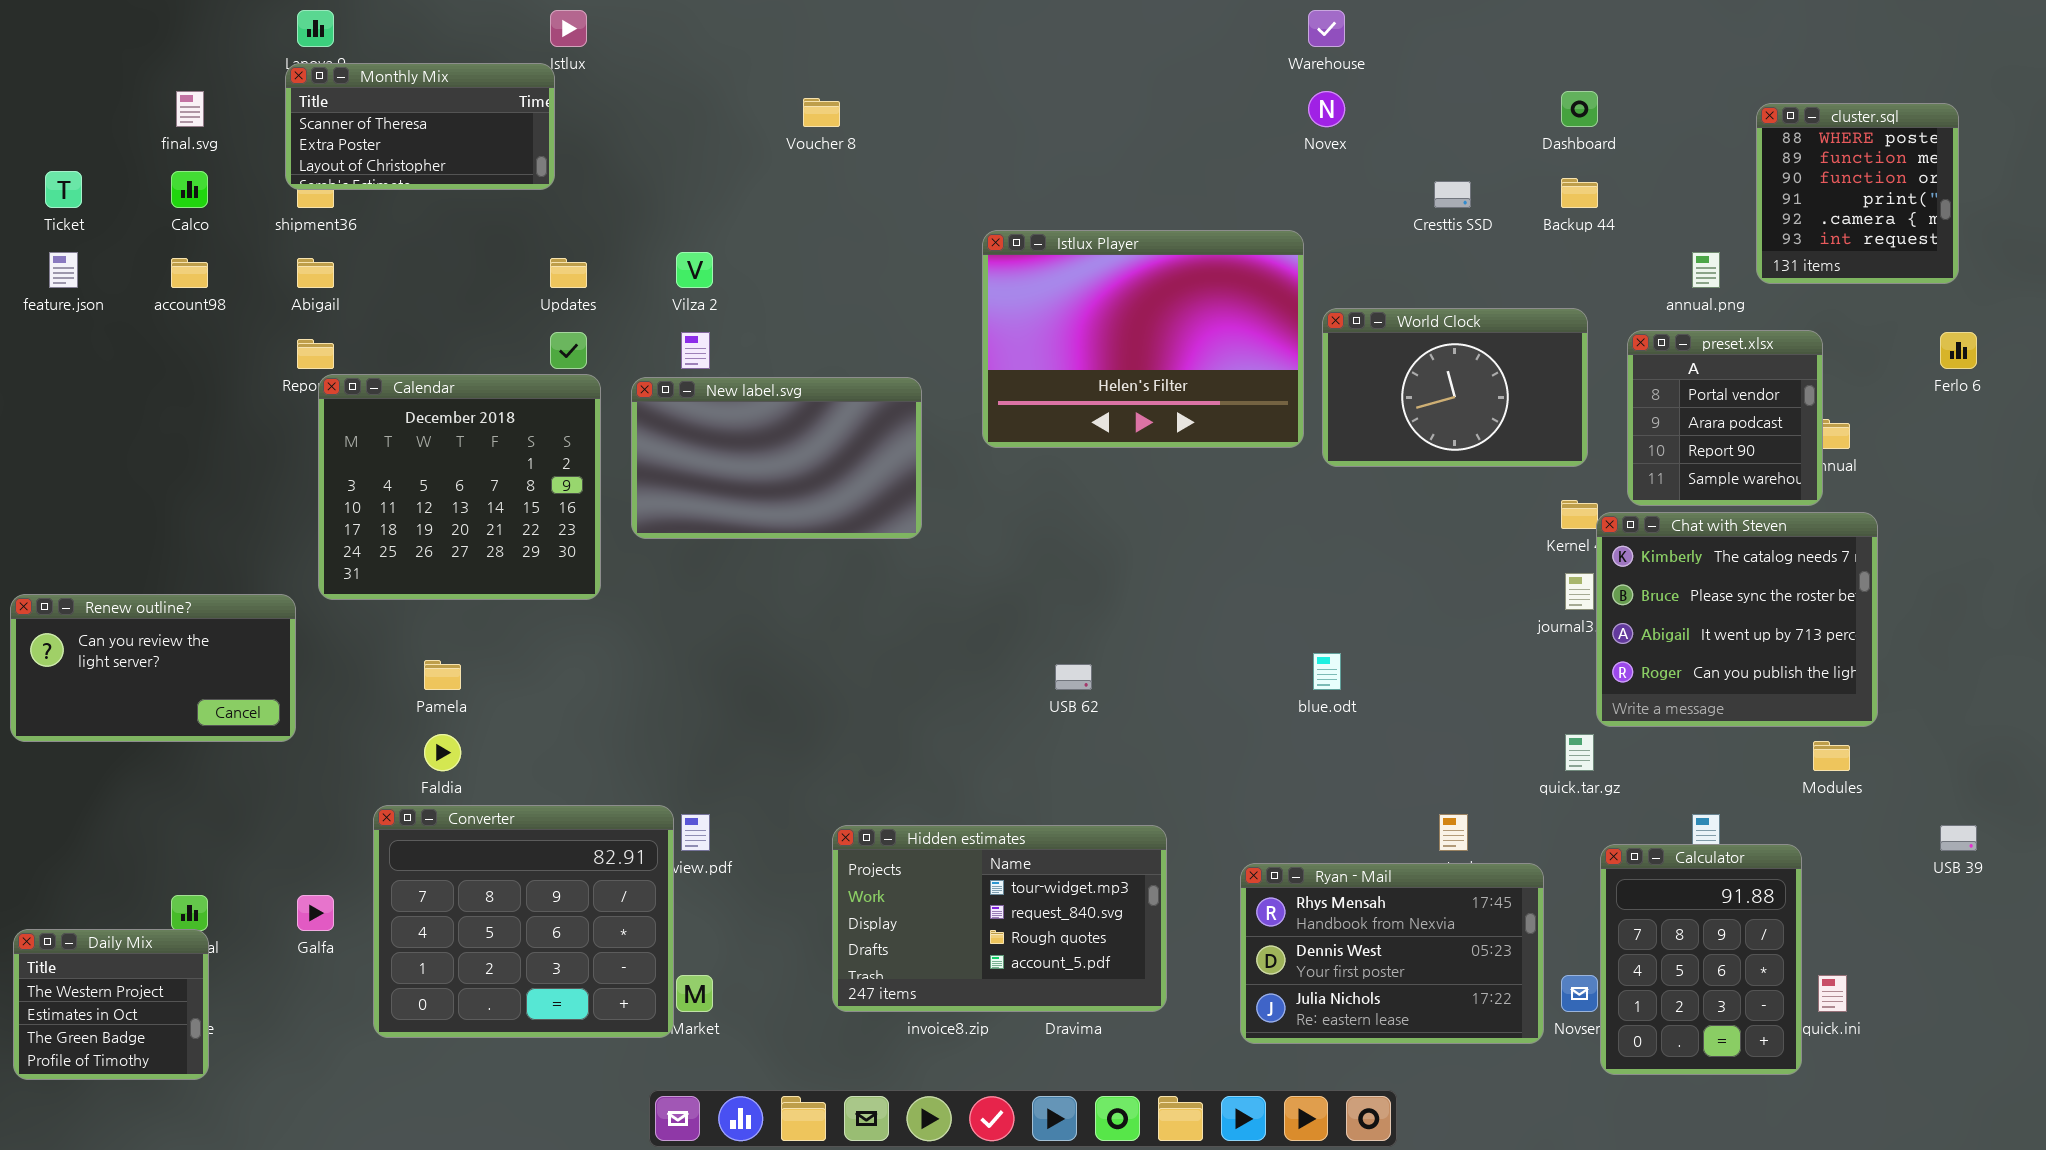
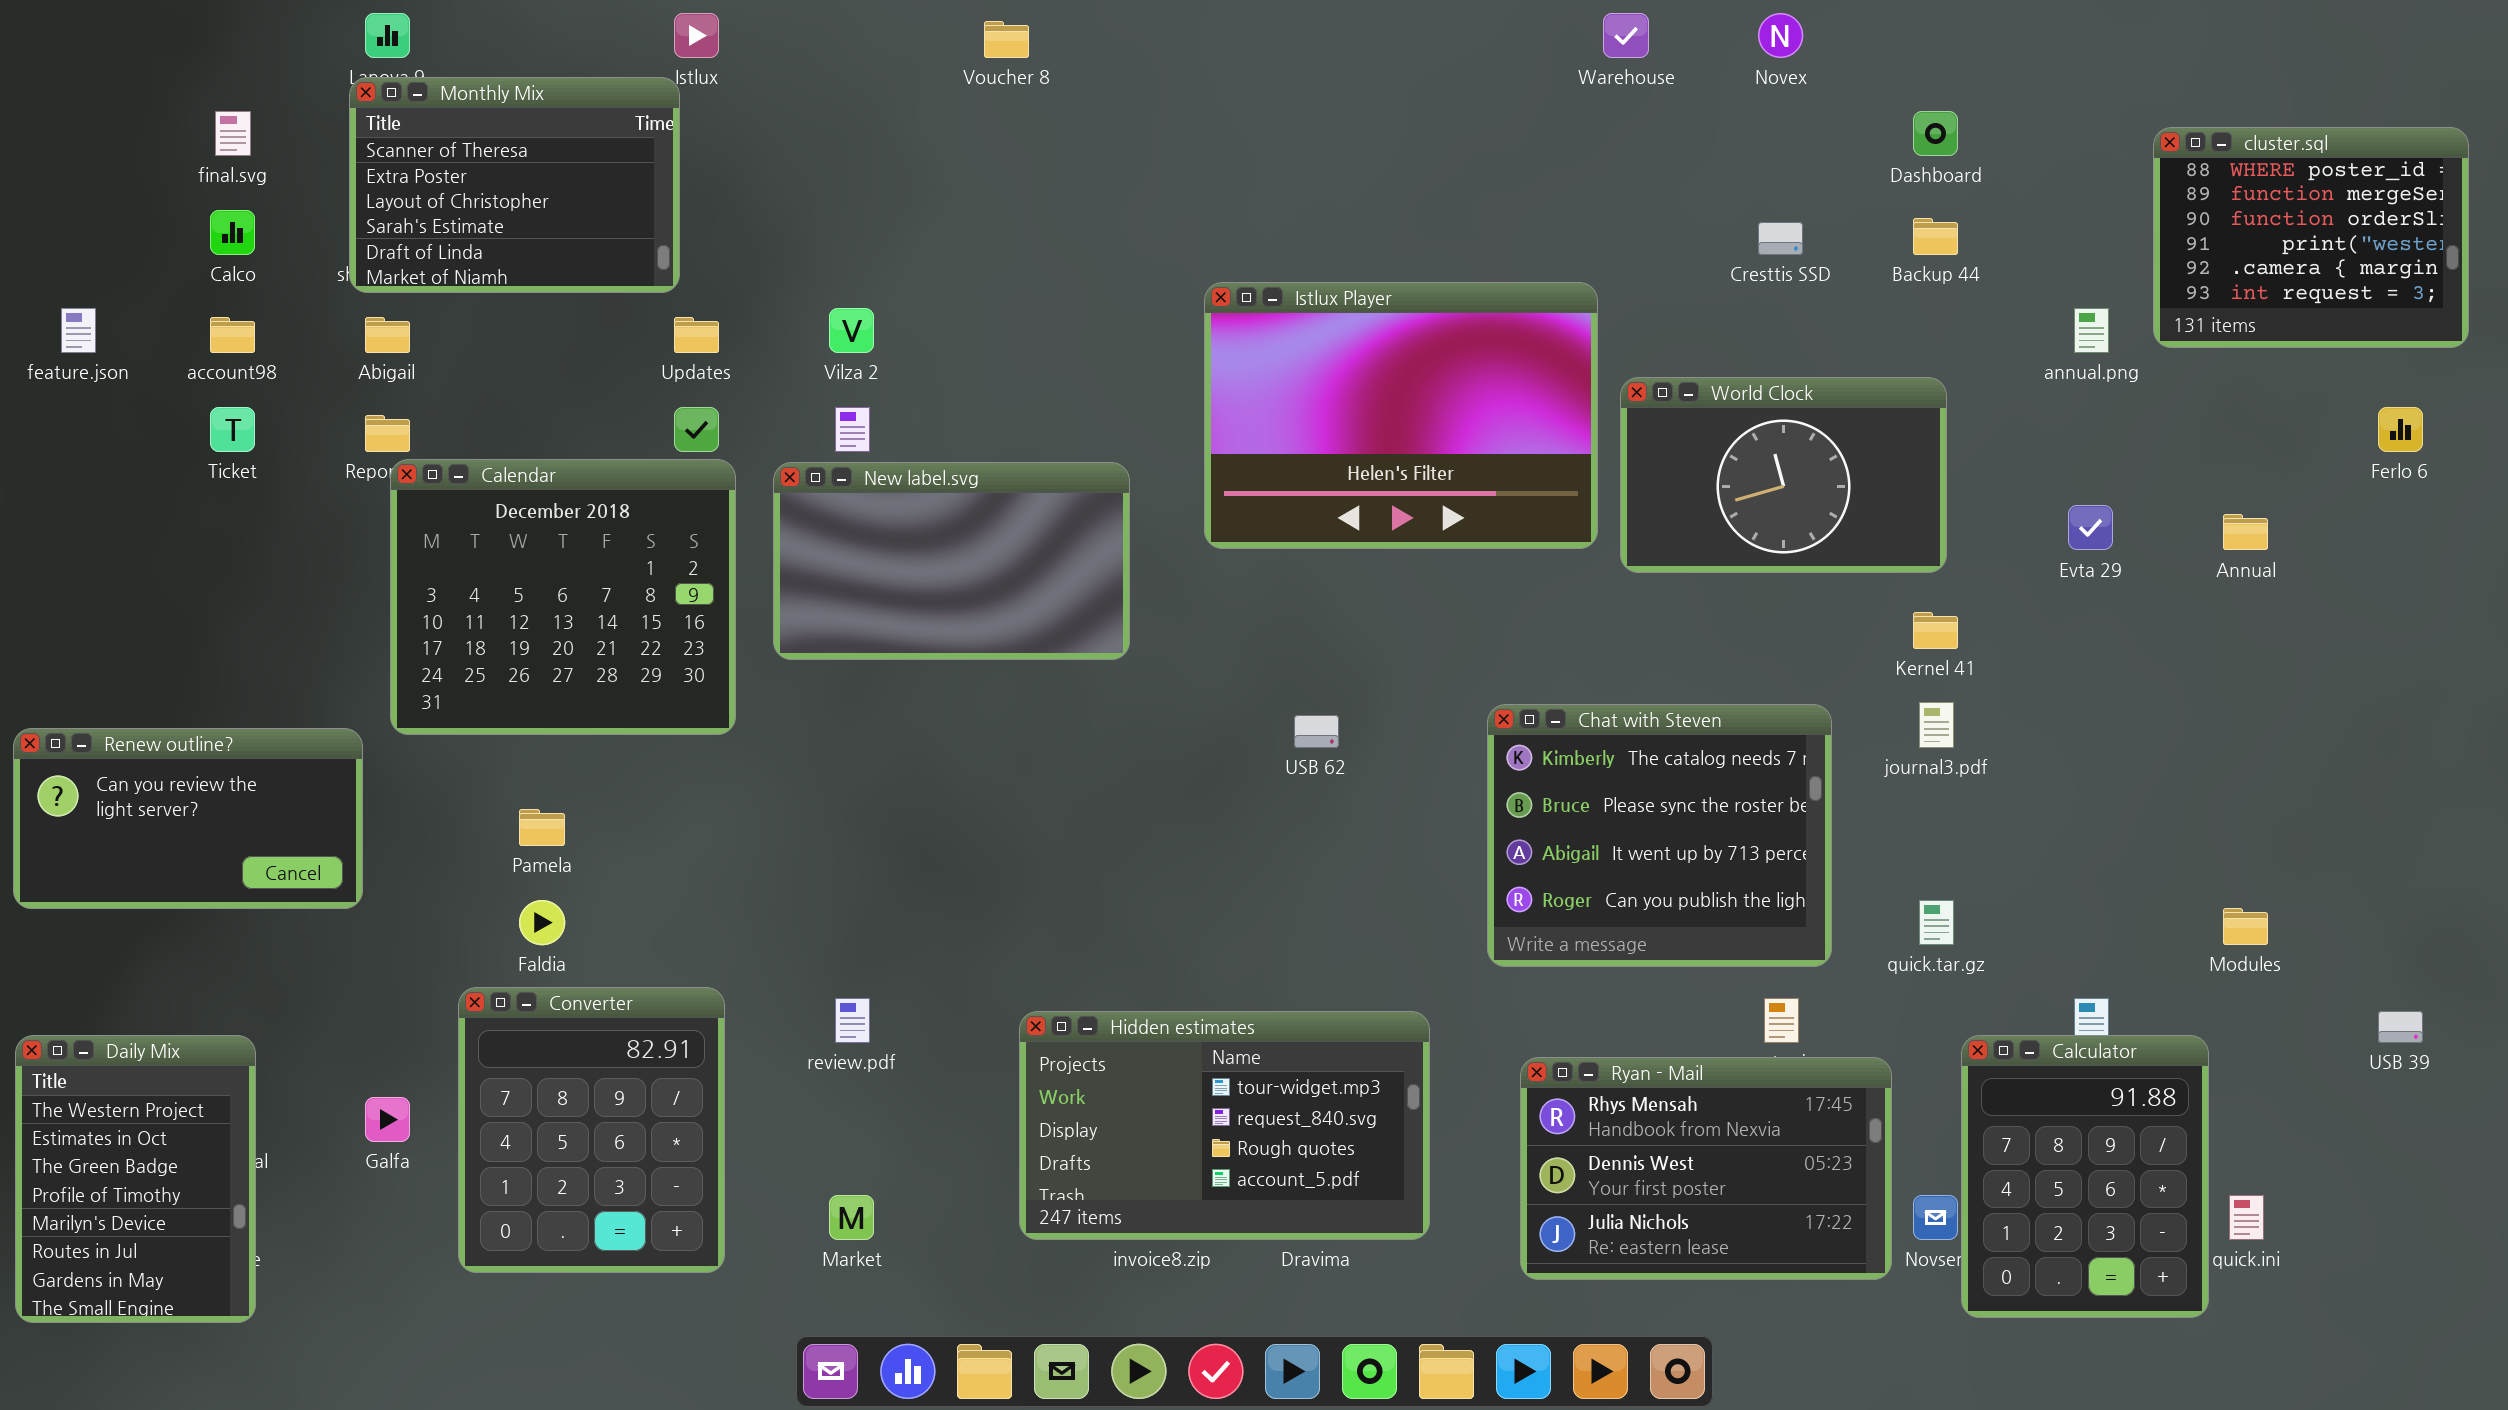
Monthly Mix: [285,63,555,190] -> [349,77,680,293], resized
Novex: [1308,91,1345,127] -> [1758,13,1803,58], moved
Voucher 8: [803,98,840,127] -> [984,21,1029,58], moved
cluster.sql: [1756,103,1959,284] -> [2153,127,2469,348], resized
Ticket: [45,171,82,208] -> [210,407,255,452], moved
preset.xlsx: [1627,330,1823,506] -> none, closed
Chat with Steven: [1596,512,1878,727] -> [1487,704,1832,967], moved
USB 62: [1055,664,1092,690] -> [1294,715,1339,748], moved
Converter: [373,805,674,1038] -> [458,987,725,1273], resized
Daily Mix: [13,929,209,1080] -> [15,1035,256,1323], resized

